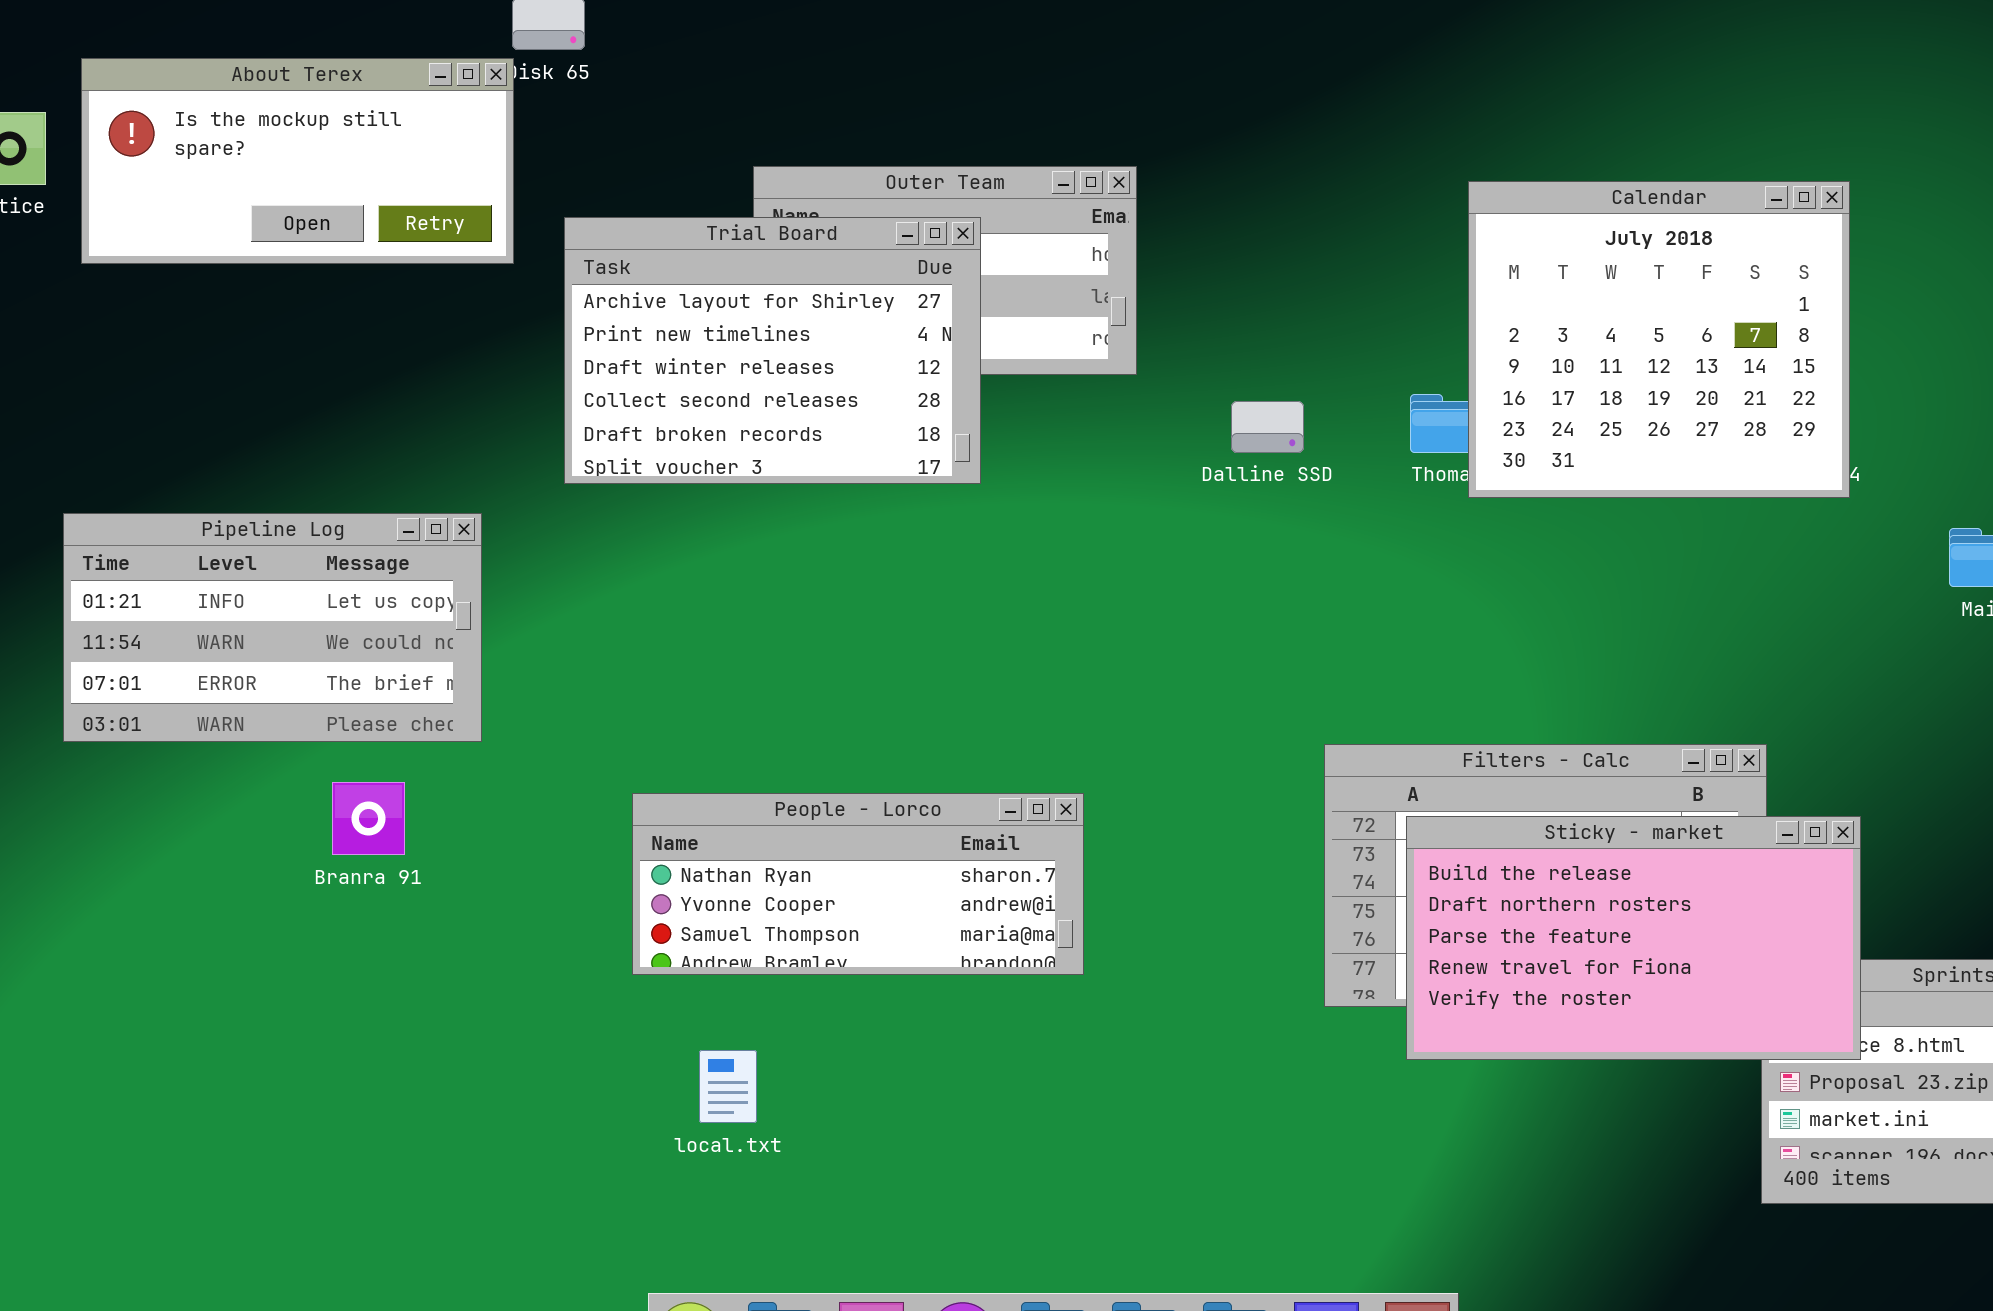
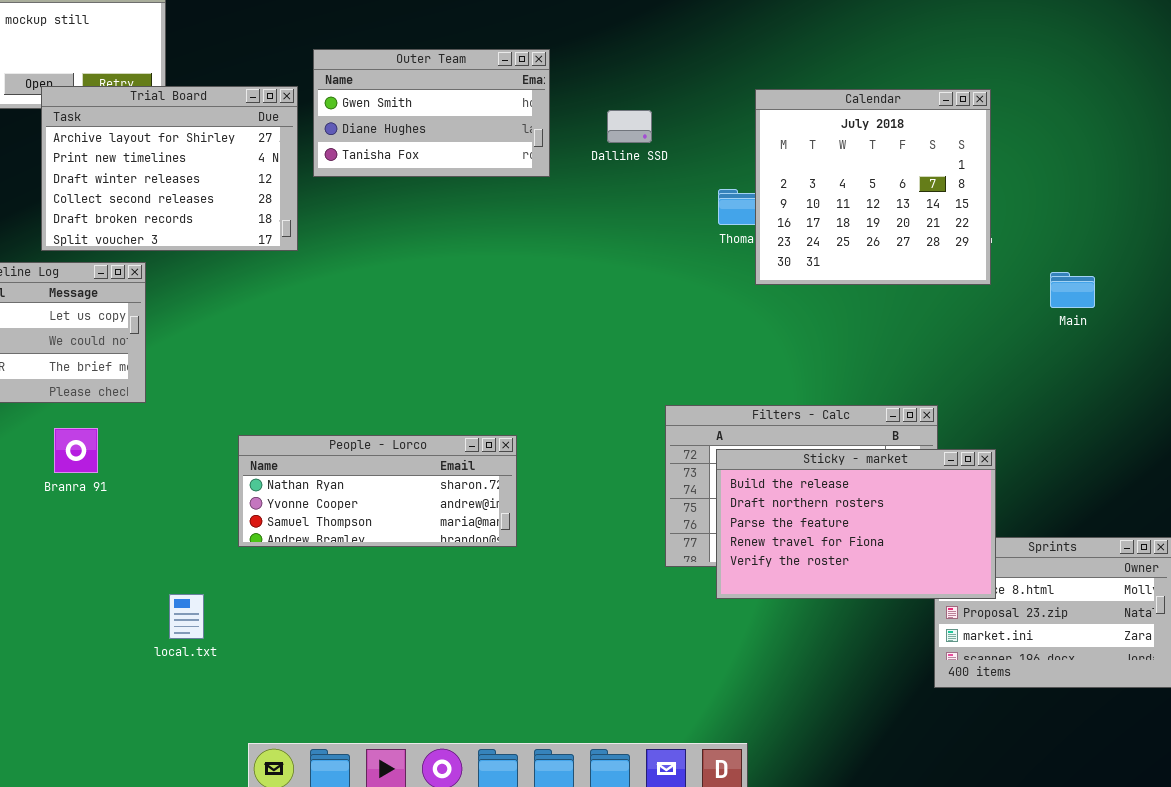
Calendar: [1468,181,1850,498] -> [755,89,991,285], moved
Trial Board: [564,217,981,484] -> [41,86,298,251], moved
Dalline SSD: [1231,401,1304,453] -> [607,110,652,143], moved
local.txt: [699,1050,757,1123] -> [169,594,204,639], moved

